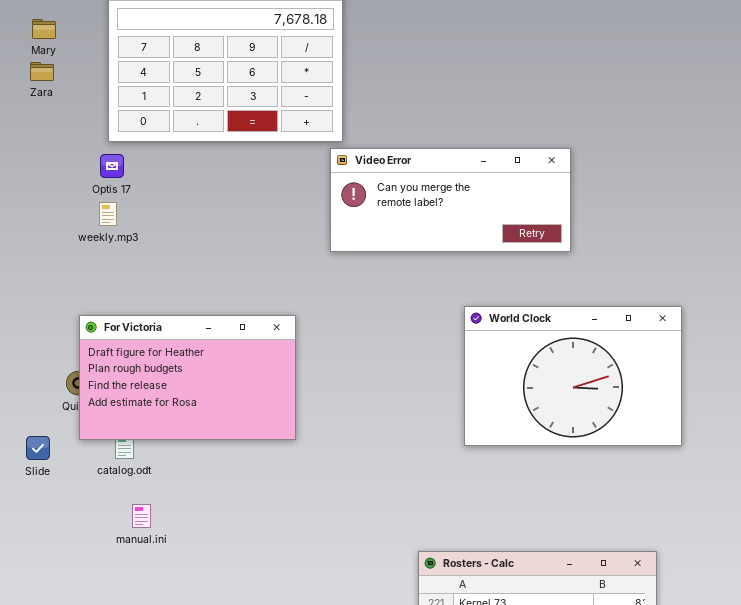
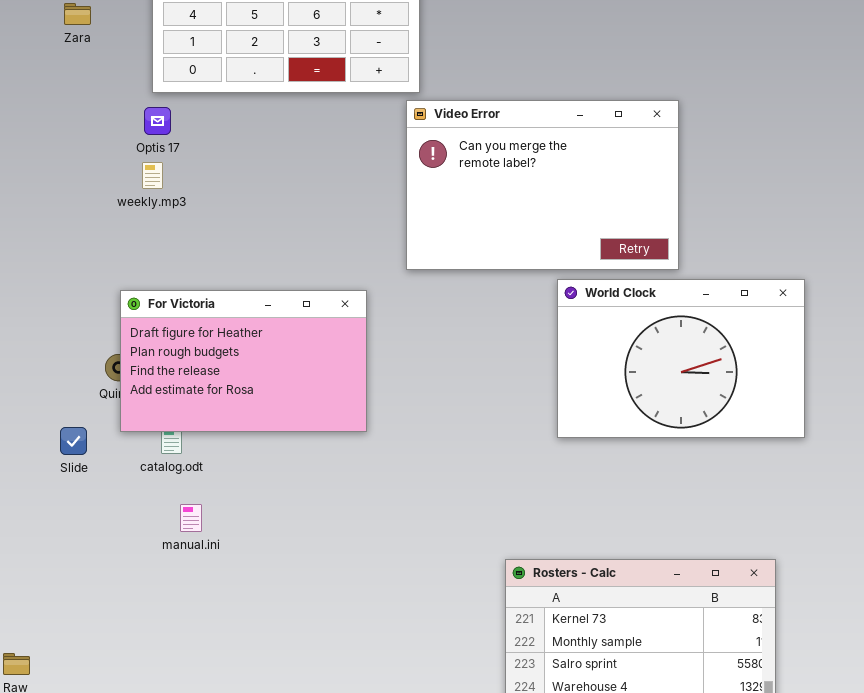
Video Error: [330,148,571,252] -> [406,100,679,270], resized

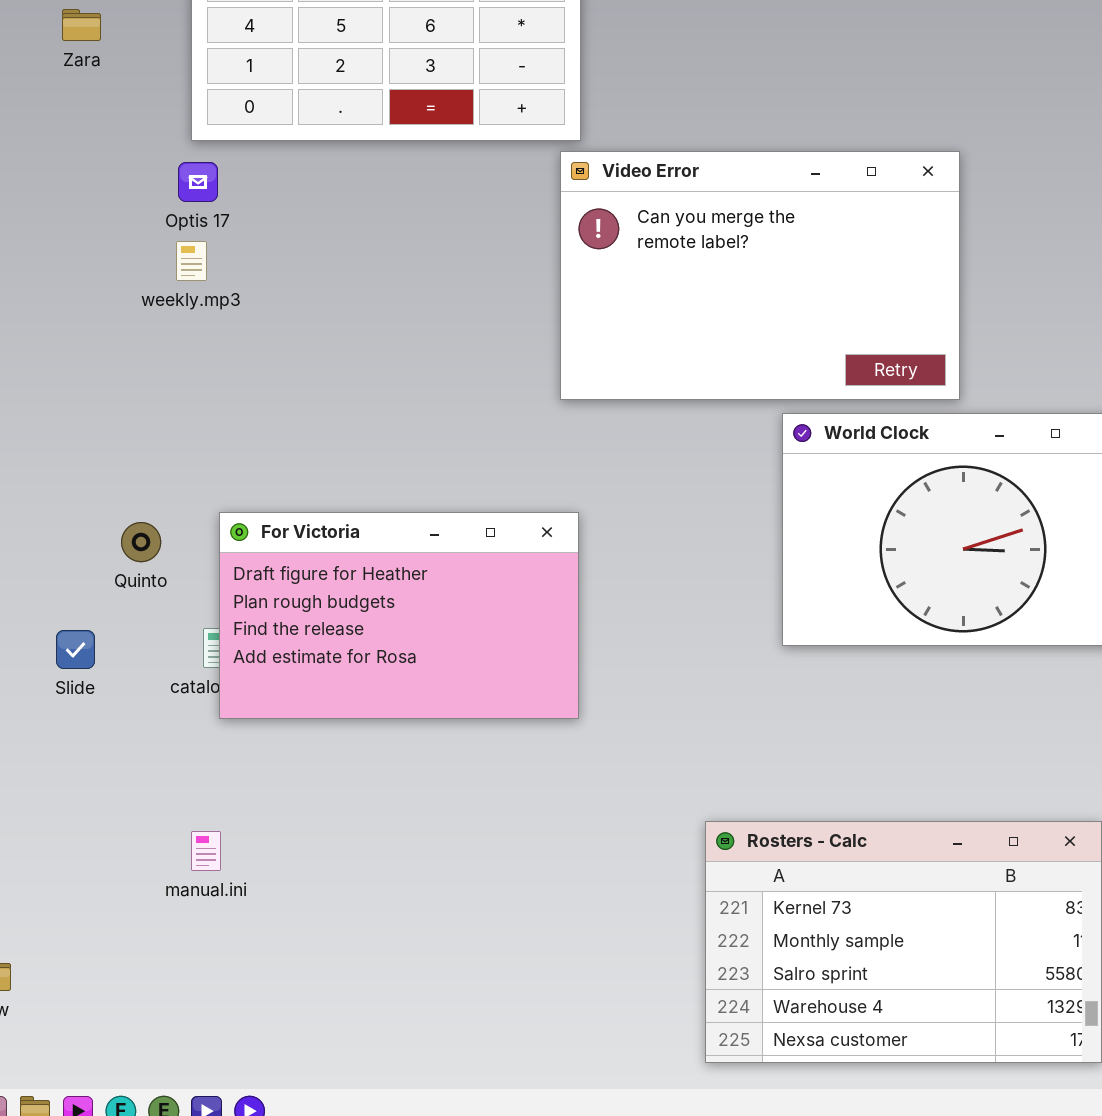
For Victoria: [120,290,367,432] -> [219,512,579,719], moved
manual.ini: [180,504,202,532] -> [191,831,221,871], moved

